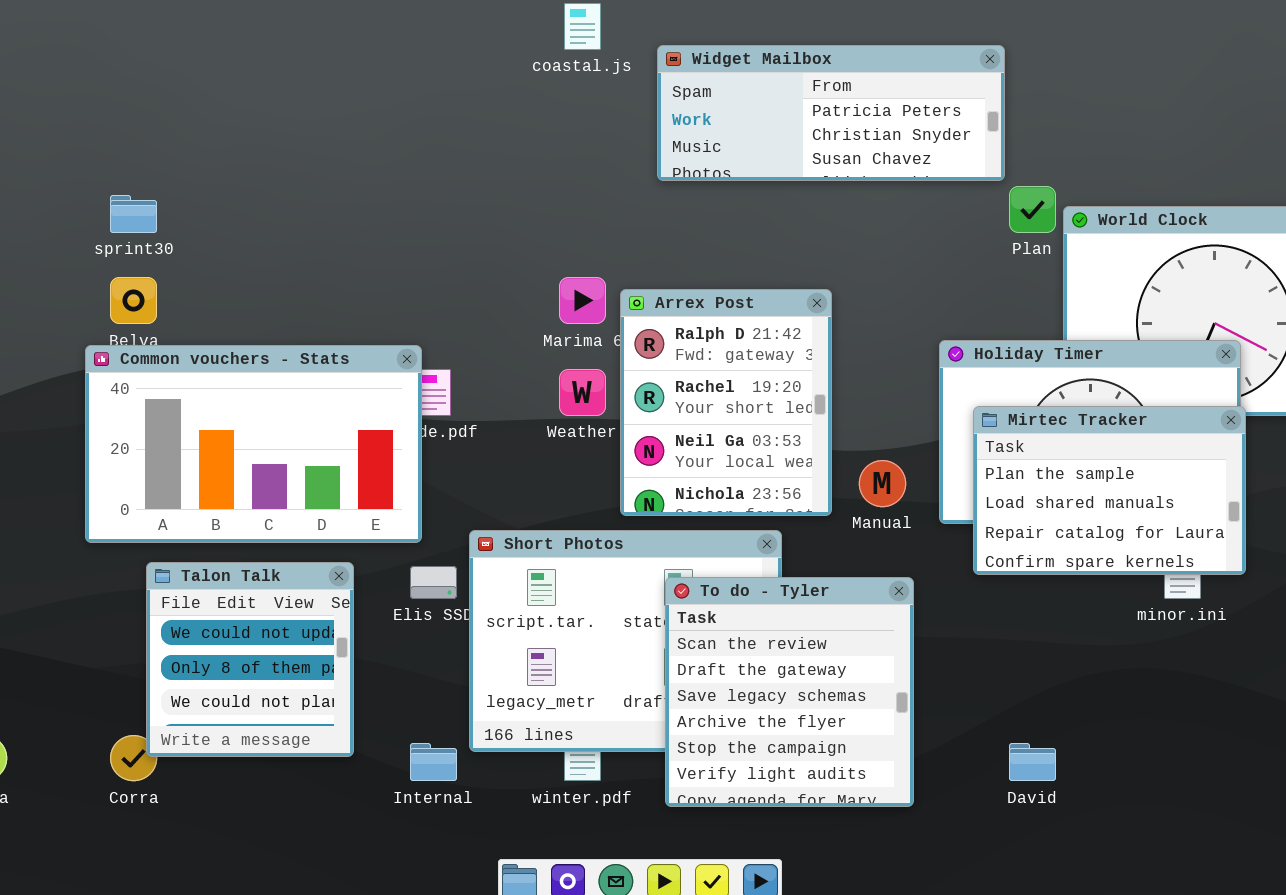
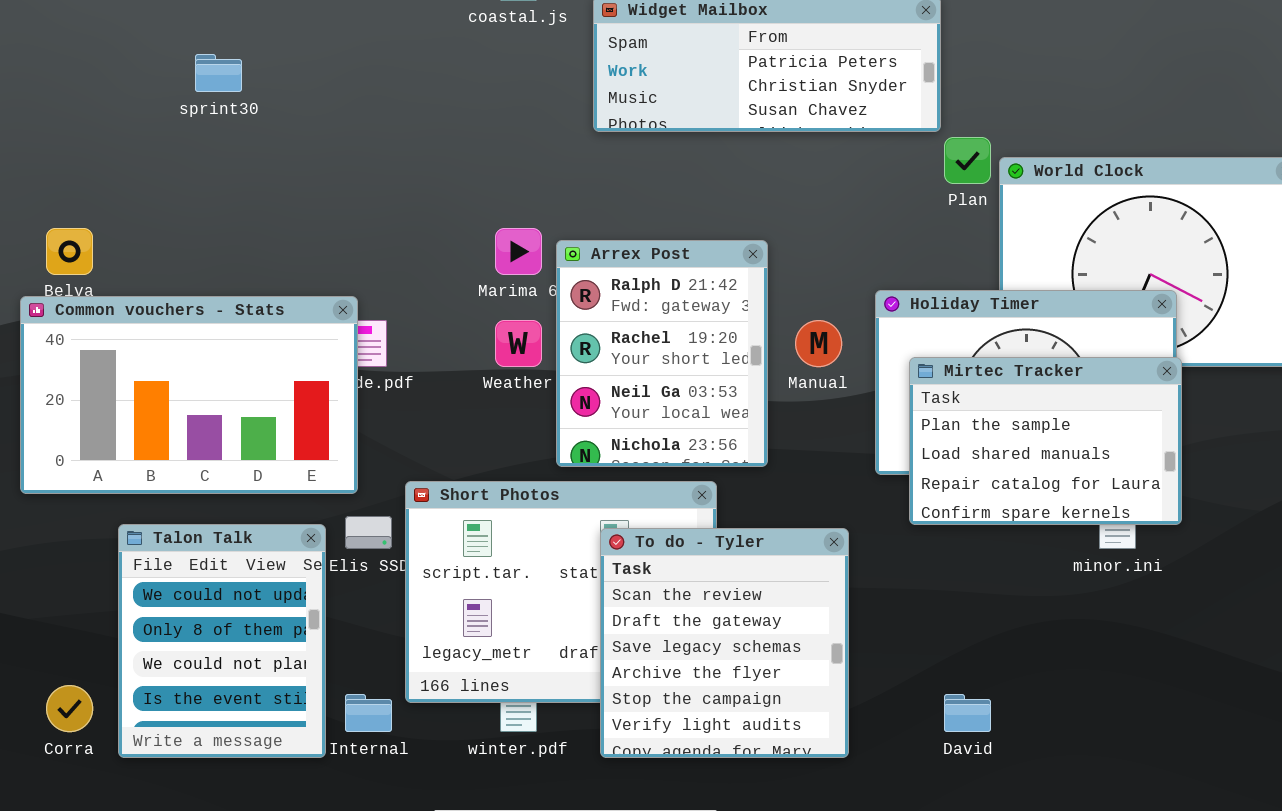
sprint30: [110,195,157,233] -> [195,54,242,92], moved
Manual: [859,460,906,507] -> [795,320,842,367], moved
Talon Talk: [146,562,354,757] -> [118,524,326,758], moved, resized

